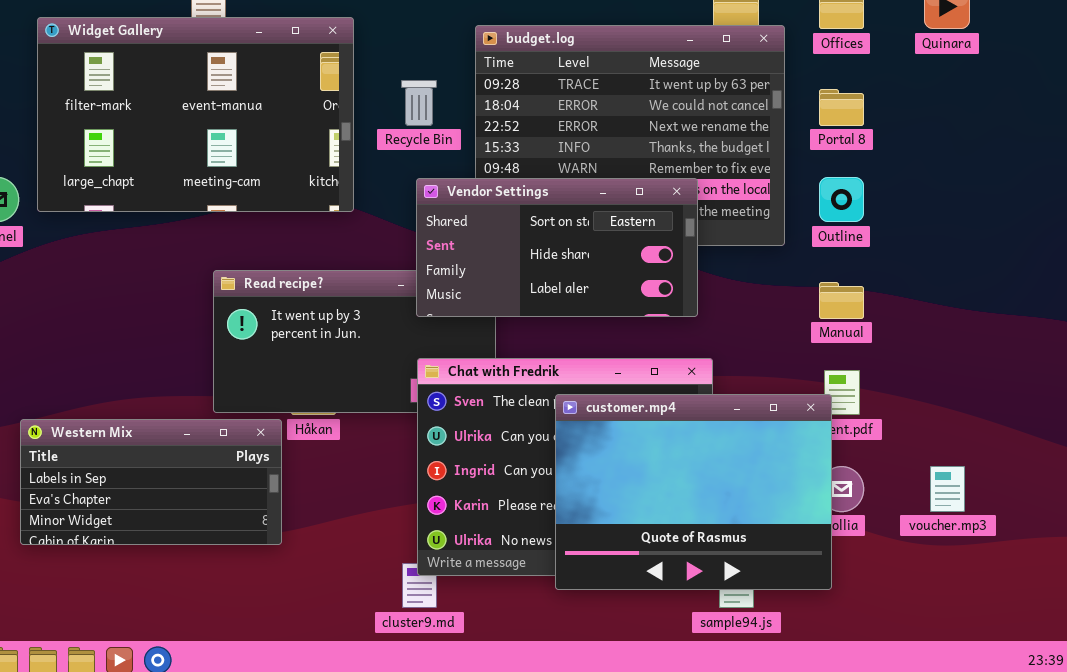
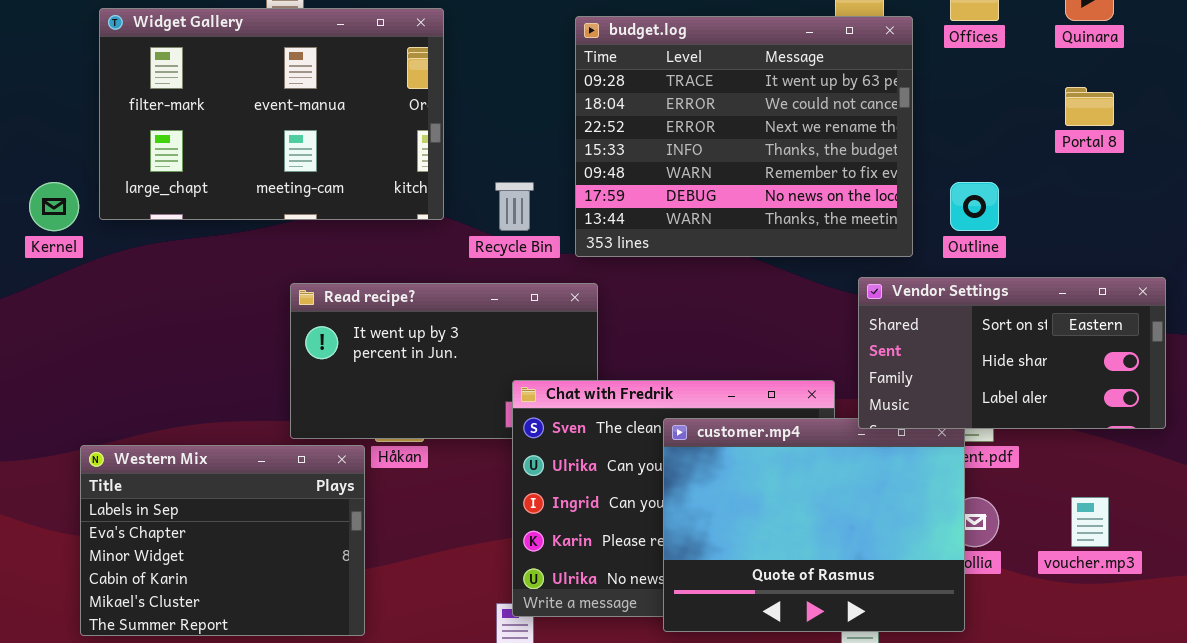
Recycle Bin: [401,80,437,126] -> [495,182,534,231], moved
Portal 8: [819,89,864,126] -> [1065,87,1114,126], moved
Vendor Settings: [416,178,698,317] -> [858,277,1166,429], moved
Western Mix: [20,419,282,545] -> [80,445,365,636], resized

